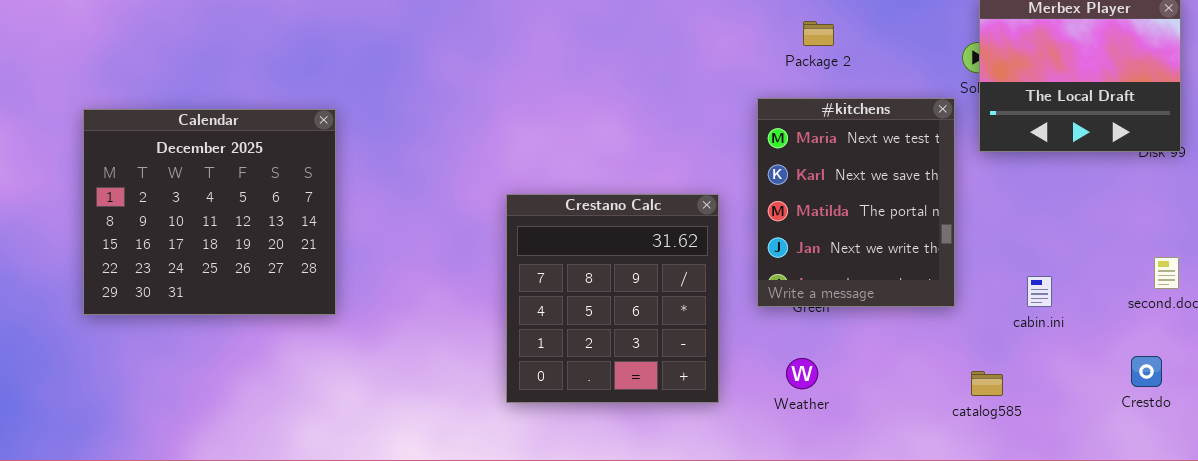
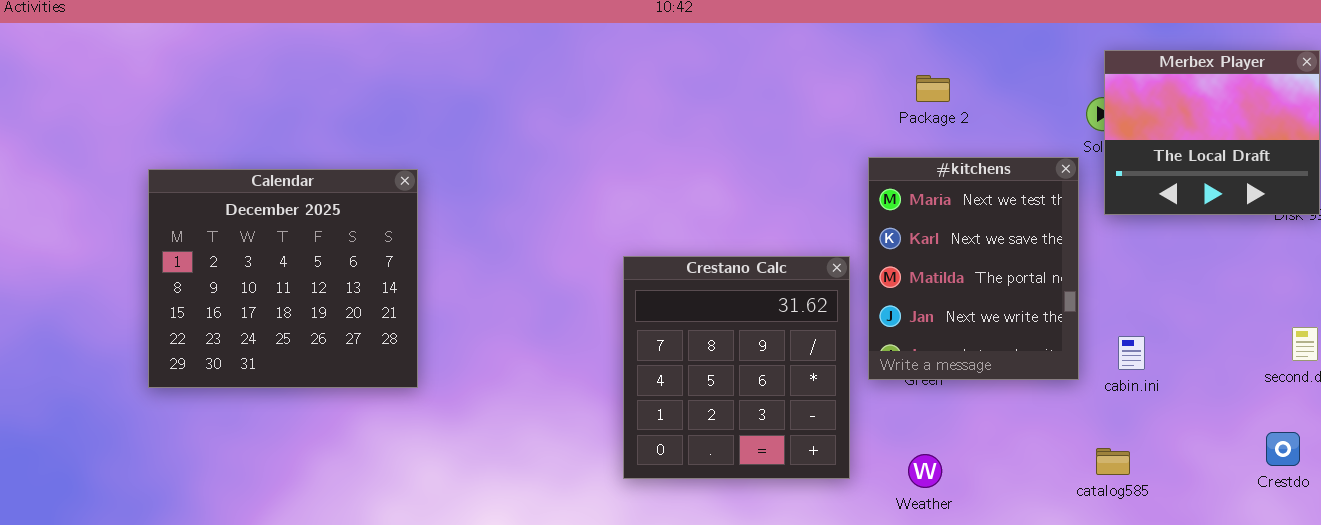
Crestano Calc: [506,194,719,403] -> [623,256,850,479], moved
cabin.ini: [1027,276,1052,307] -> [1118,336,1145,370], moved
Weather: [786,358,818,389] -> [908,454,942,488], moved

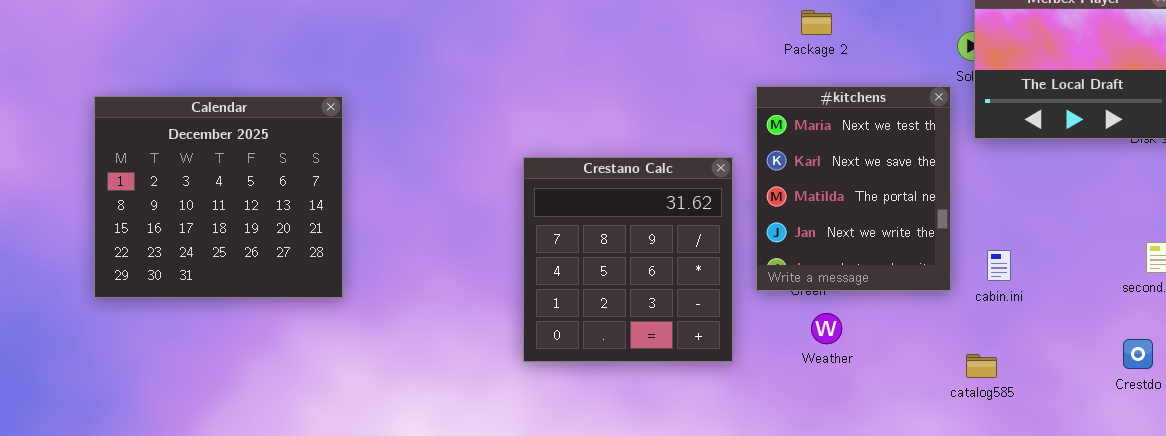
Crestano Calc: [623,256,850,479] -> [523,157,733,362], moved
Weather: [908,454,942,488] -> [811,313,842,344], moved

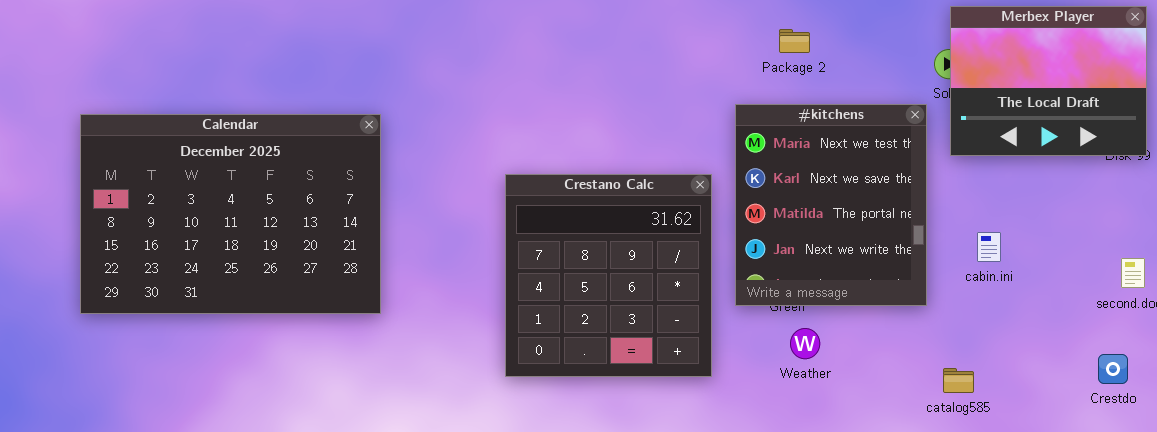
Calendar: [94,96,343,298] -> [80,114,381,314], resized
cabin.ini: [987,250,1011,281] -> [977,232,1001,262], moved

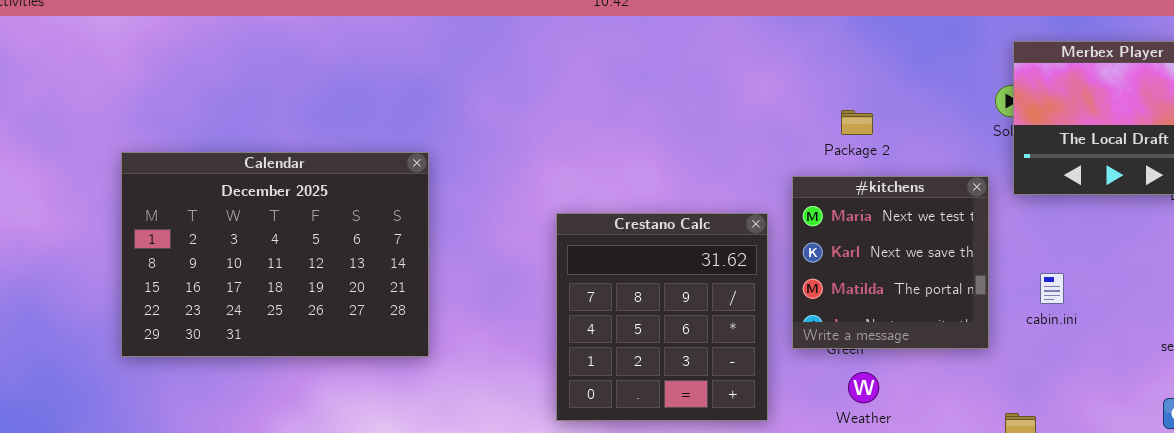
Package 2: [779,29,810,53] -> [841,110,873,135], moved
#kitchens: [735,104,927,306] -> [792,176,989,349], resized

